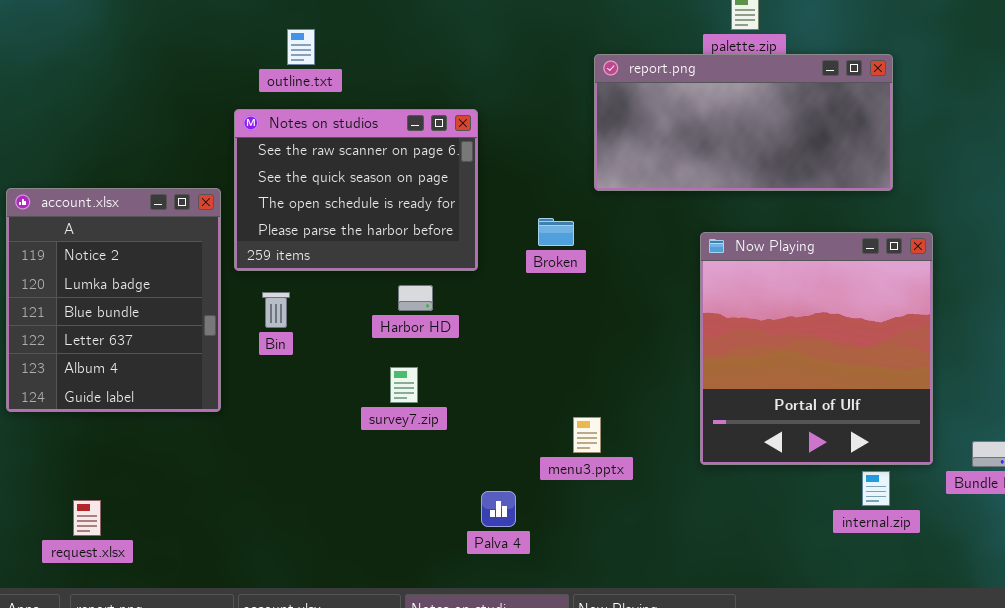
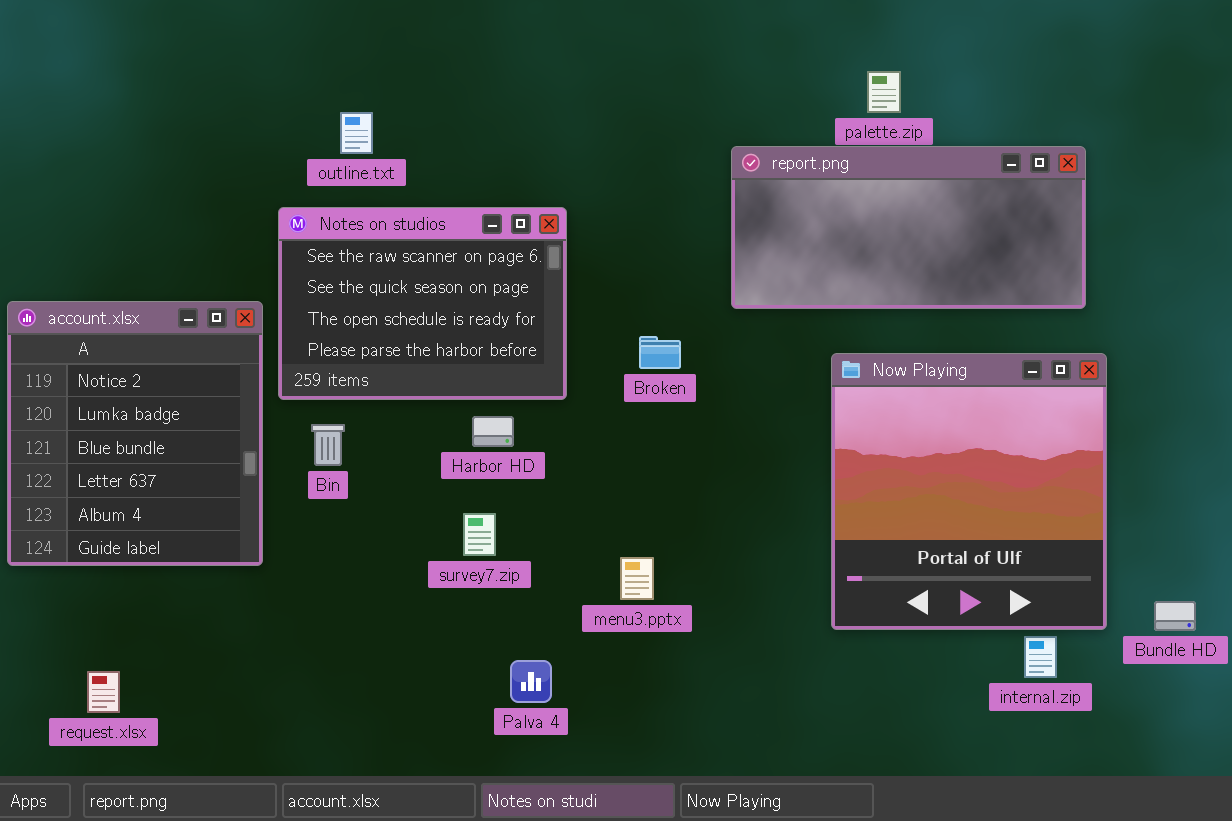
report.png: [594,54,893,191] -> [731,146,1086,309], moved
menu3.pptx: [573,417,601,453] -> [620,557,654,600], moved
Palva 4: [481,491,516,527] -> [510,660,552,703], moved

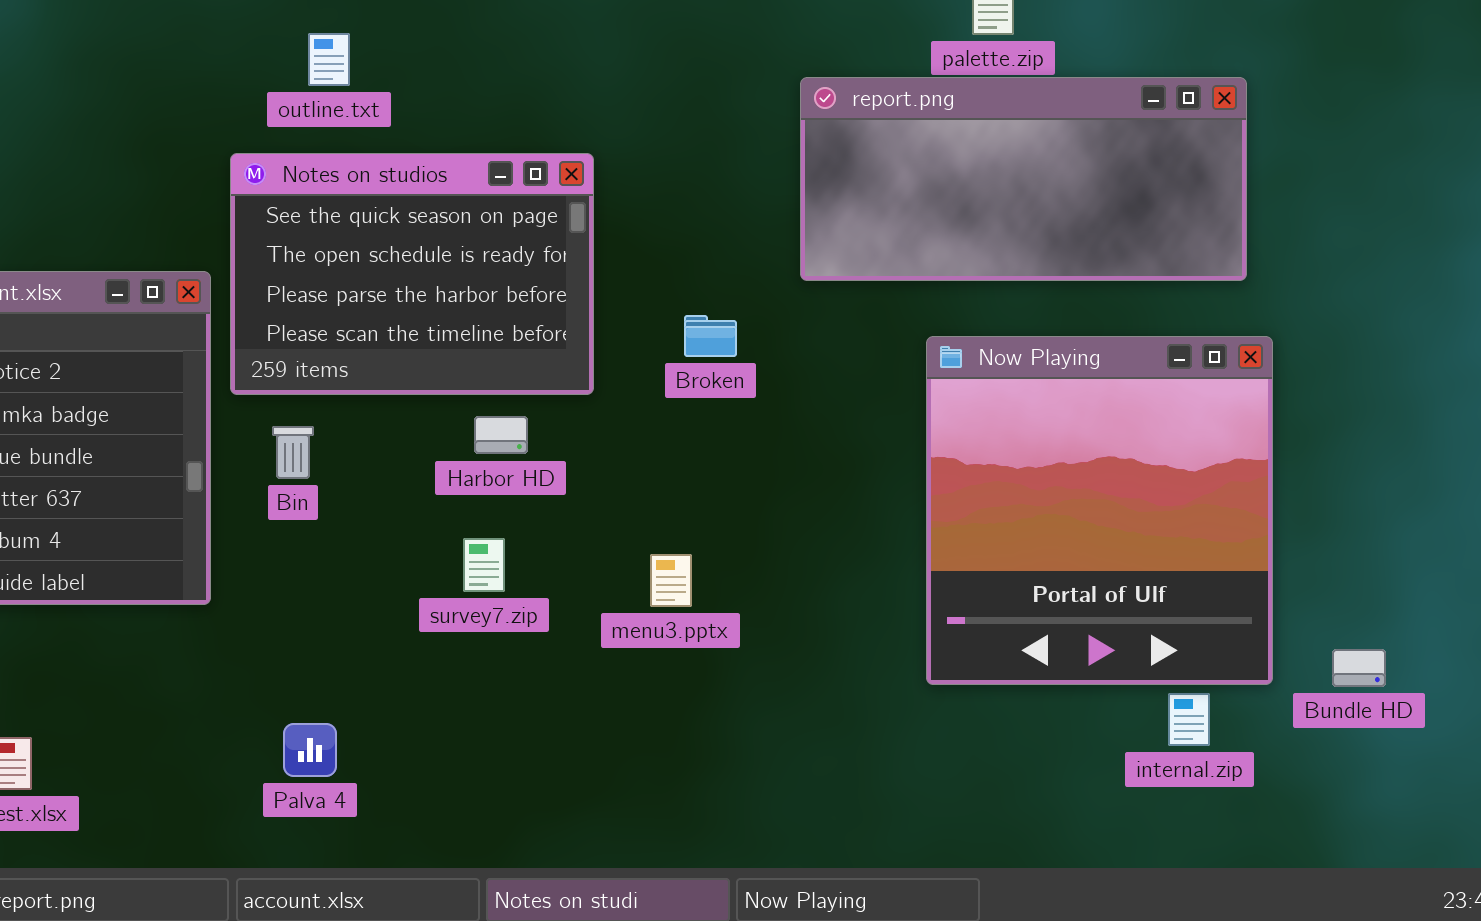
Notes on studios: [278,207,567,400] -> [230,153,594,395], scrolled down 1 row
menu3.pptx: [620,557,654,600] -> [650,554,692,607], moved
Palva 4: [510,660,552,703] -> [283,723,337,777], moved

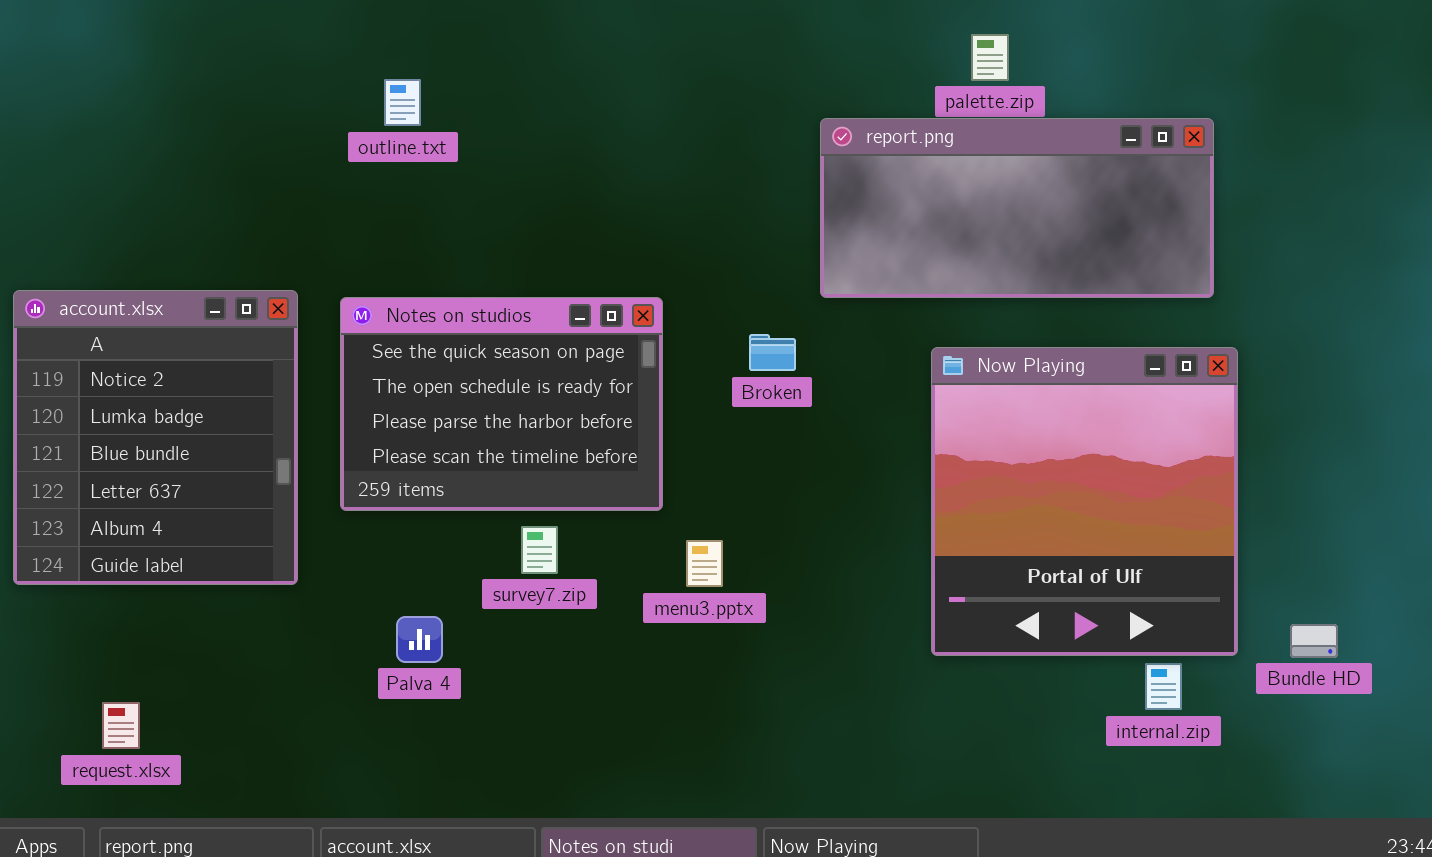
Notes on studios: [230,153,594,395] -> [340,297,663,511], moved
Broken: [684,315,737,357] -> [749,334,796,371], moved
Palva 4: [283,723,337,777] -> [396,616,443,663], moved

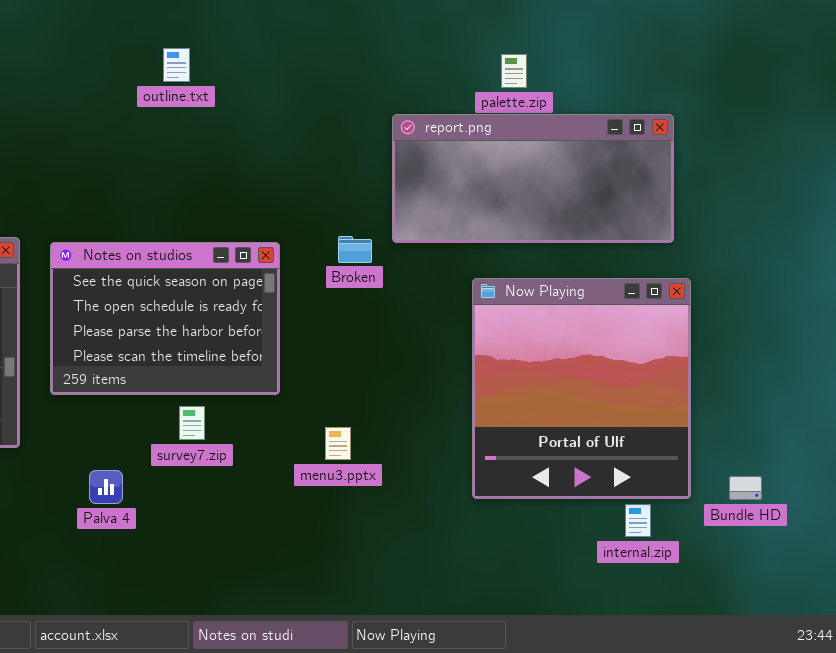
outline.txt: [384,79,421,126] -> [163,48,190,82], moved
Broken: [749,334,796,371] -> [338,236,372,263], moved
menu3.pptx: [686,540,723,587] -> [325,427,351,460], moved

